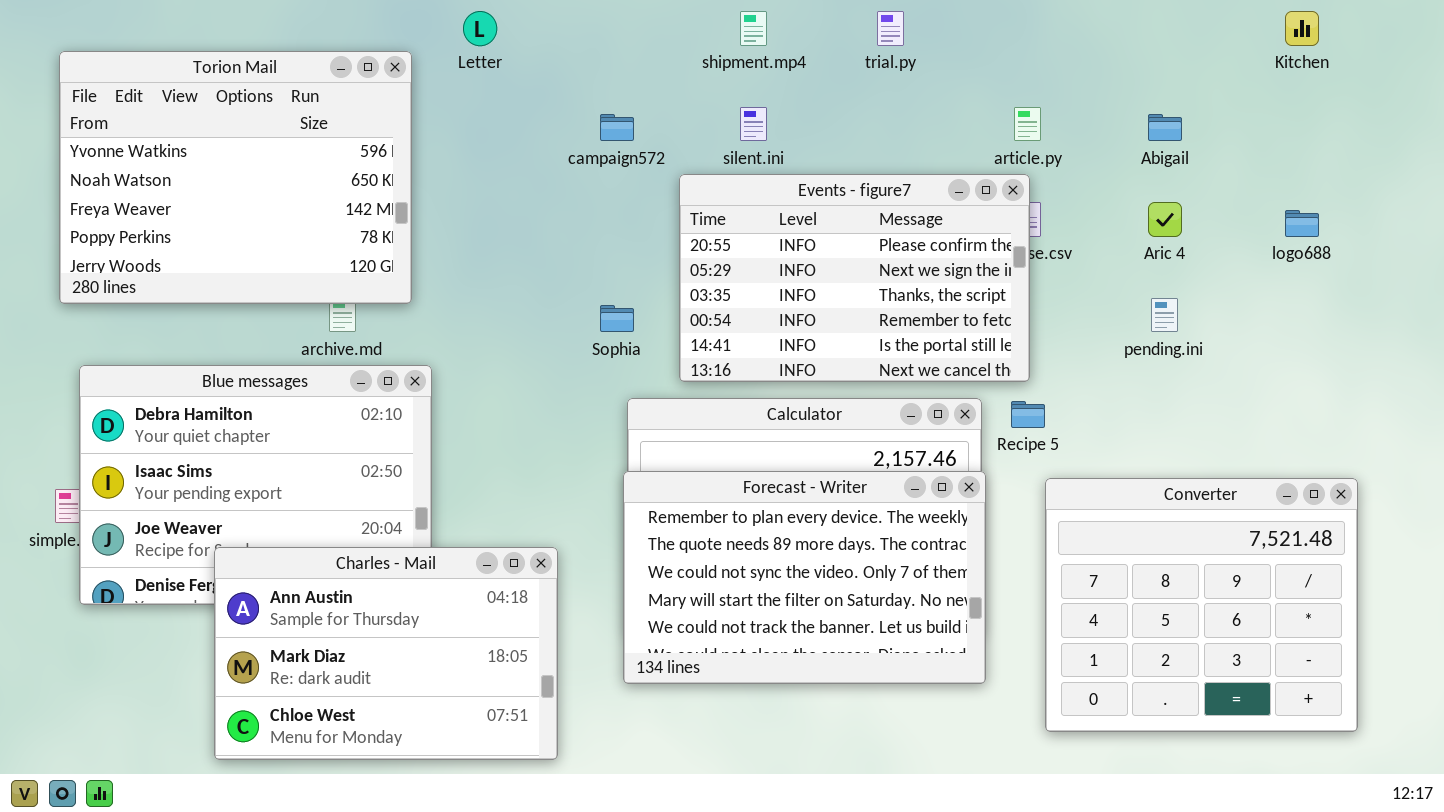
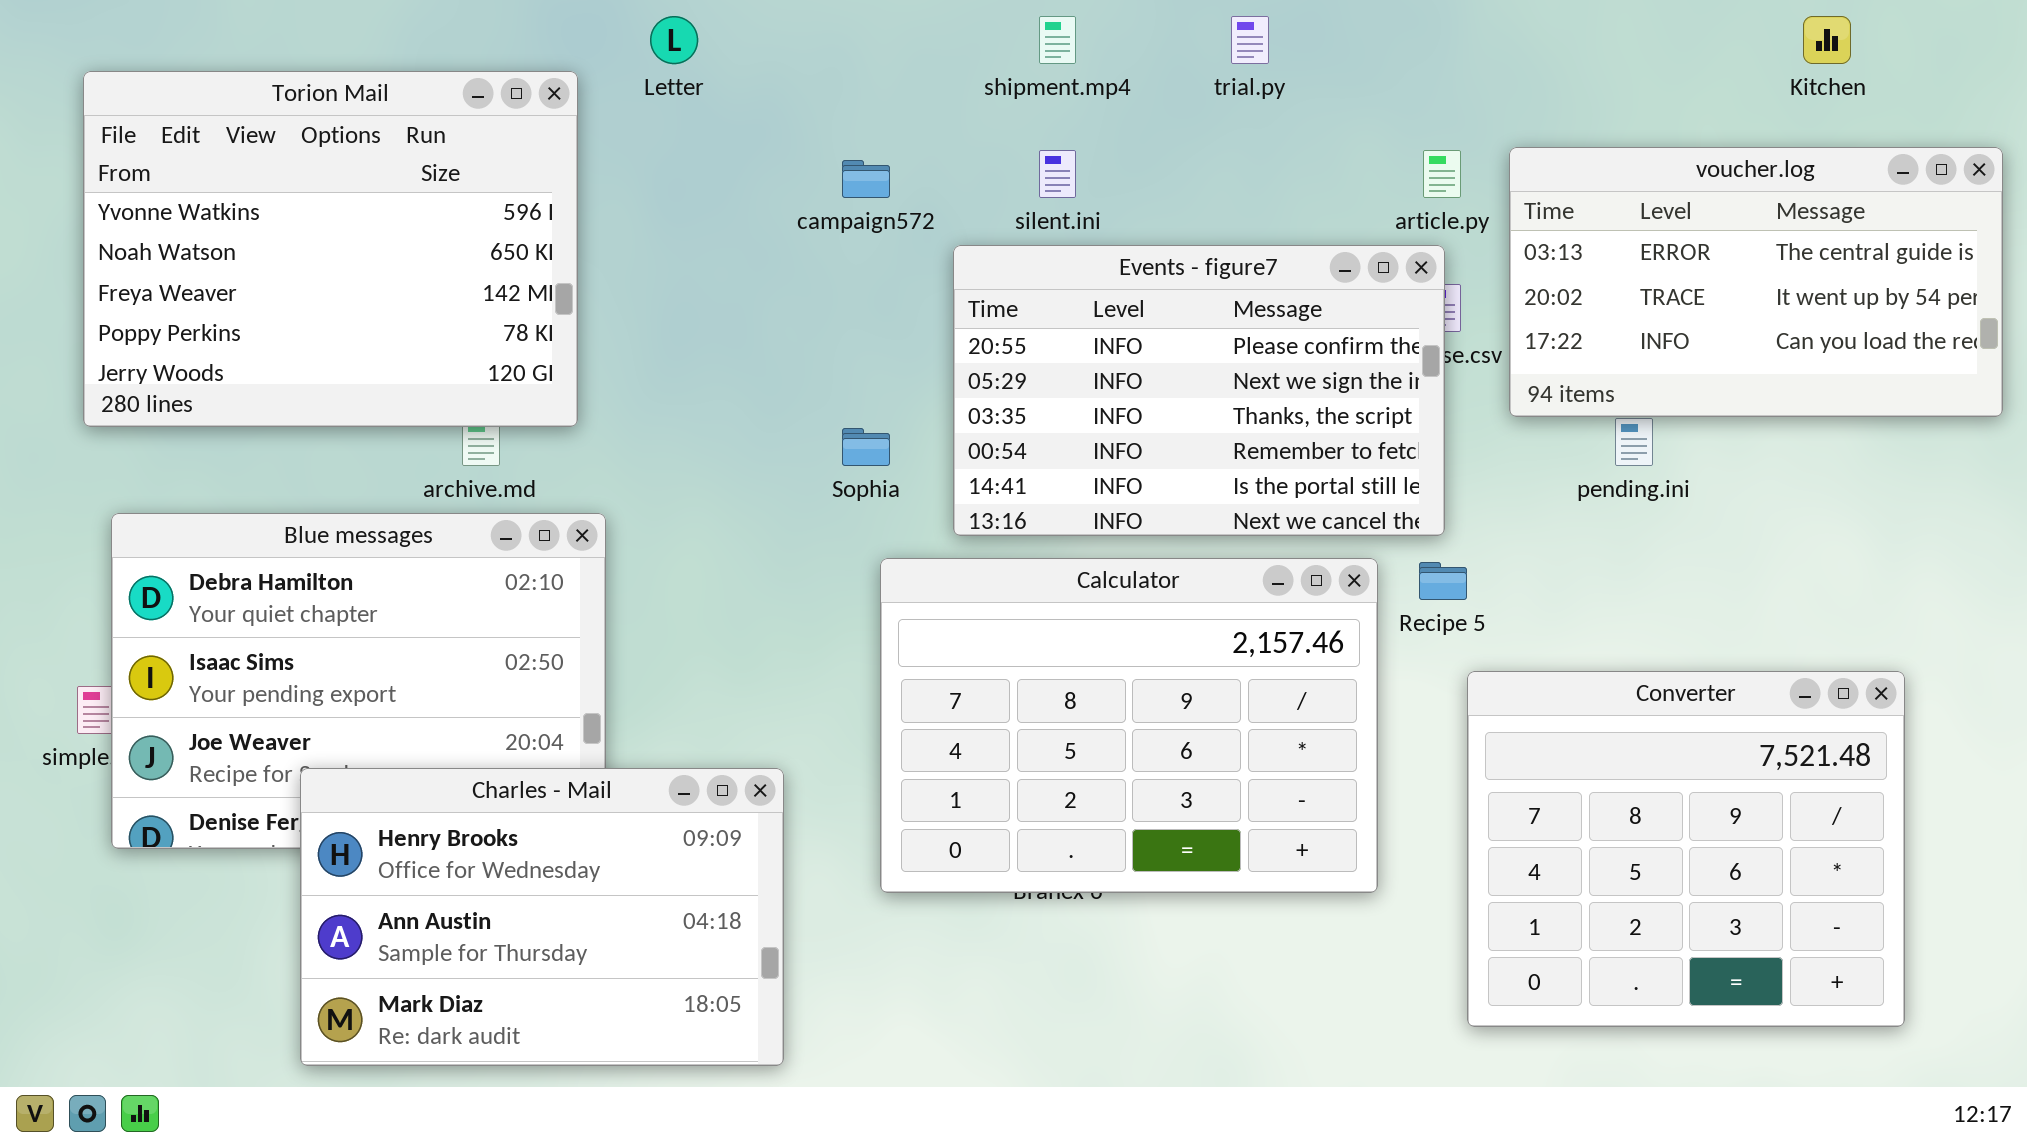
voucher.log: none -> [1509,147,2003,417], opened
Forecast - Writer: [623,471,986,684] -> none, closed
Charles - Mail: [214,547,558,760] -> [300,768,784,1066], scrolled up 1 row

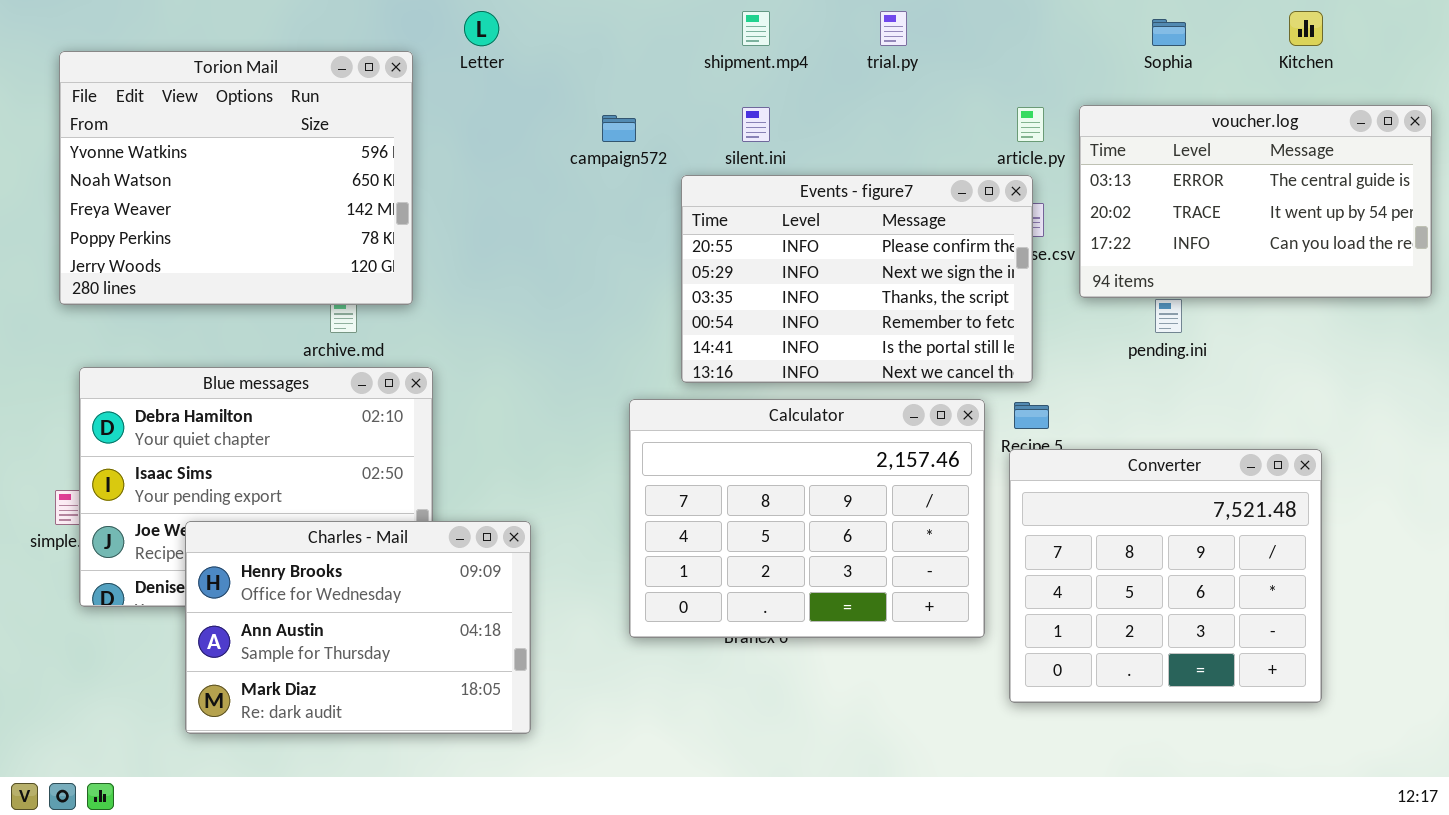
Sophia: [842,428,890,466] -> [1152,19,1186,46], moved
Converter: [1467,671,1905,1027] -> [1009,449,1322,703], moved
Charles - Mail: [300,768,784,1066] -> [185,521,531,734], moved

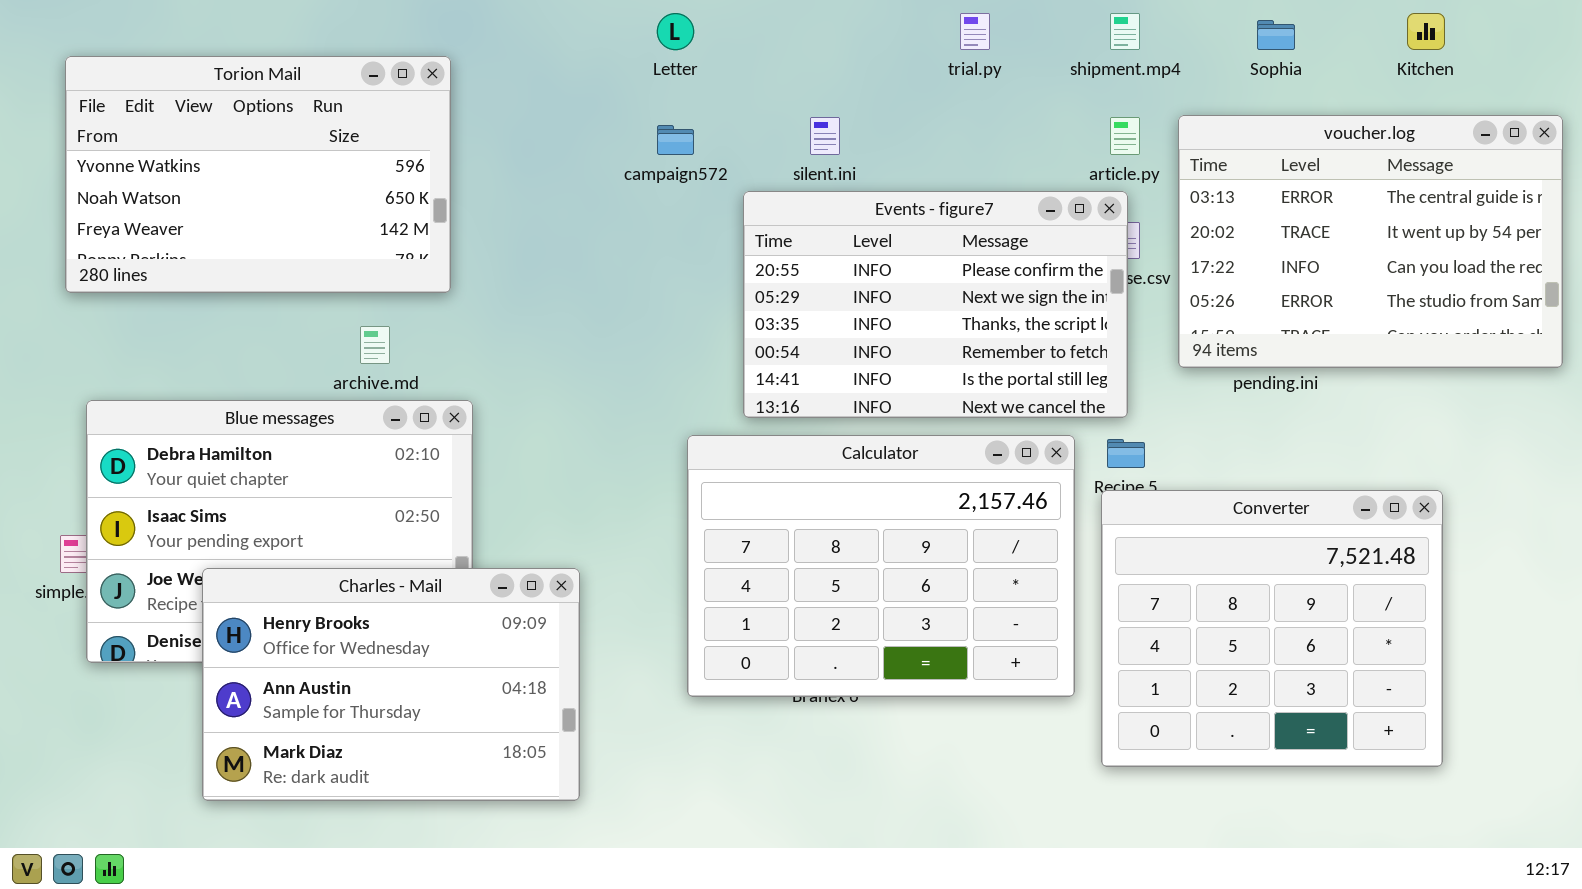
Letter: [464,11,499,46] -> [657,13,694,50], moved
shipment.mp4: [742,11,770,46] -> [1110,13,1140,50], moved
Torion Mail: [59,51,413,305] -> [65,56,451,293], resized
voucher.log: [1079,105,1432,298] -> [1178,115,1563,368], resized

